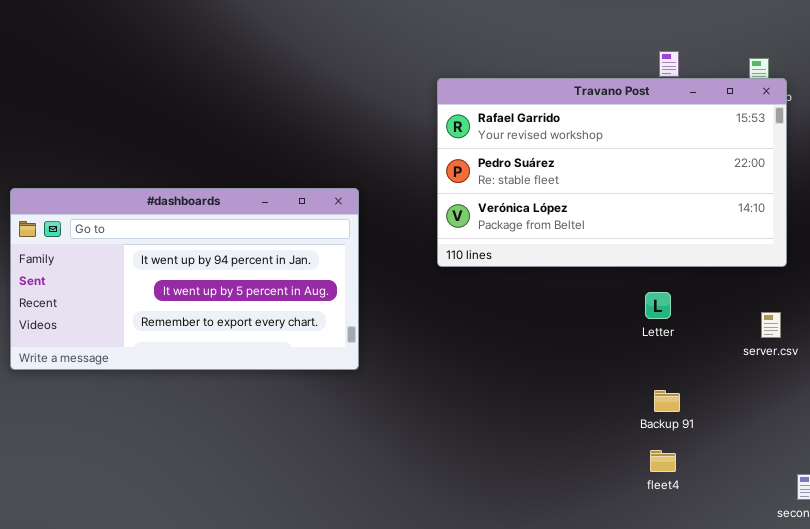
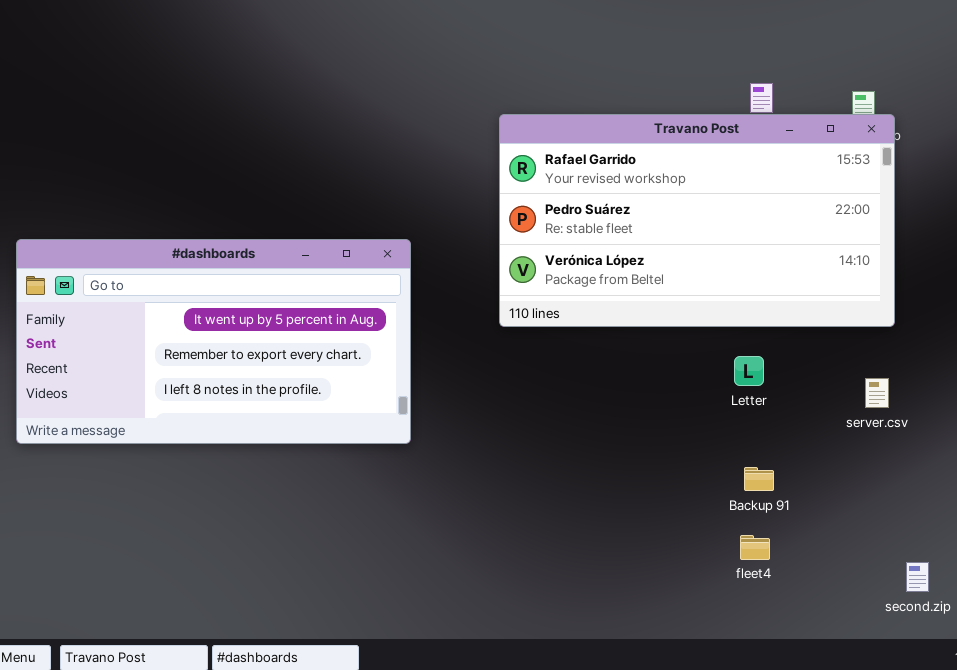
#dashboards: [10,188,359,370] -> [16,239,411,444], scrolled down 1 row

